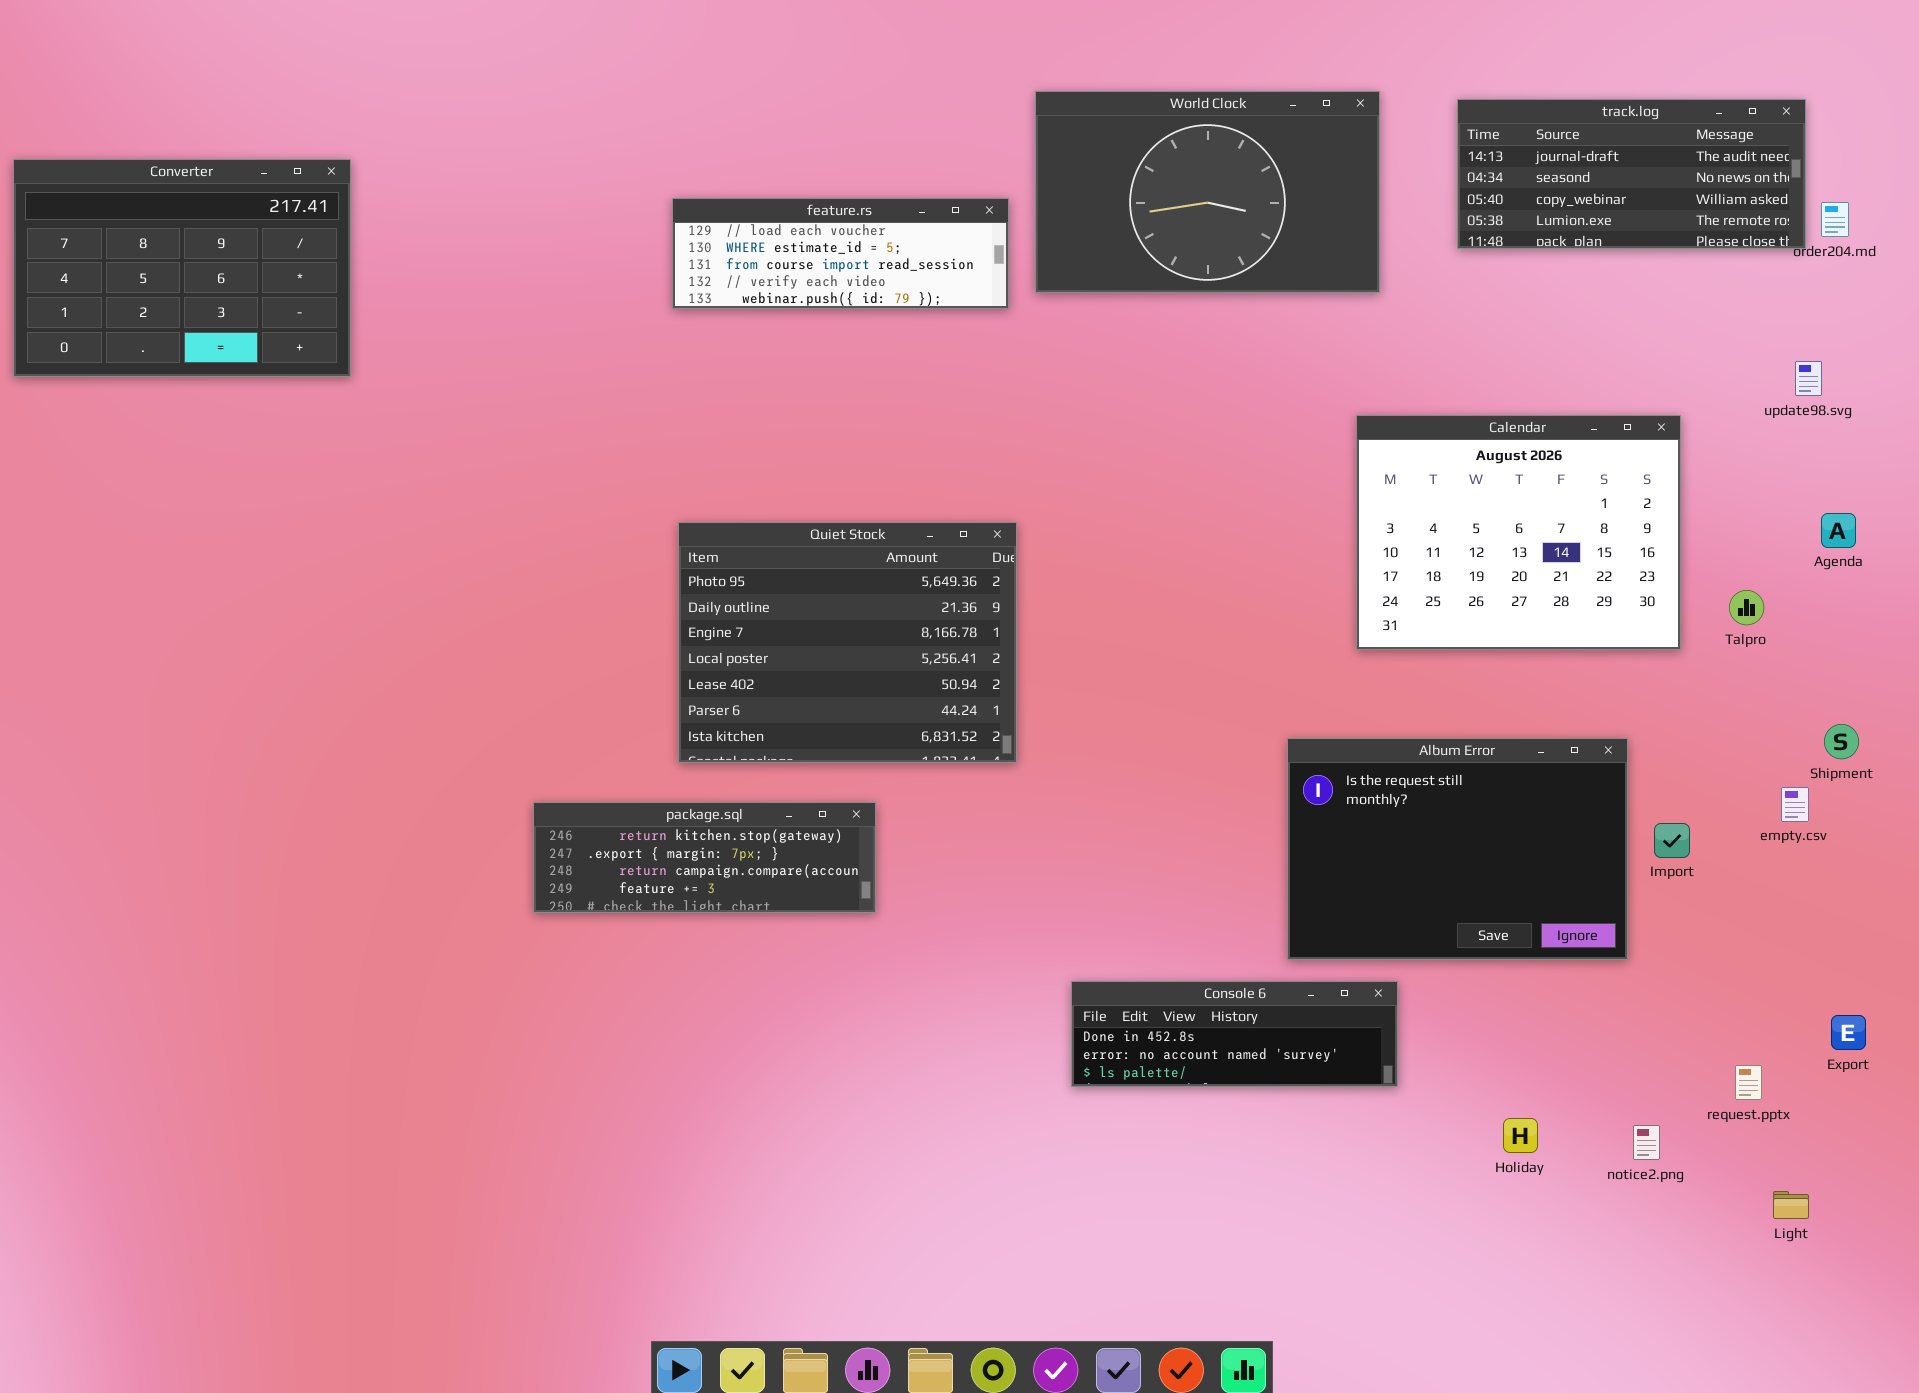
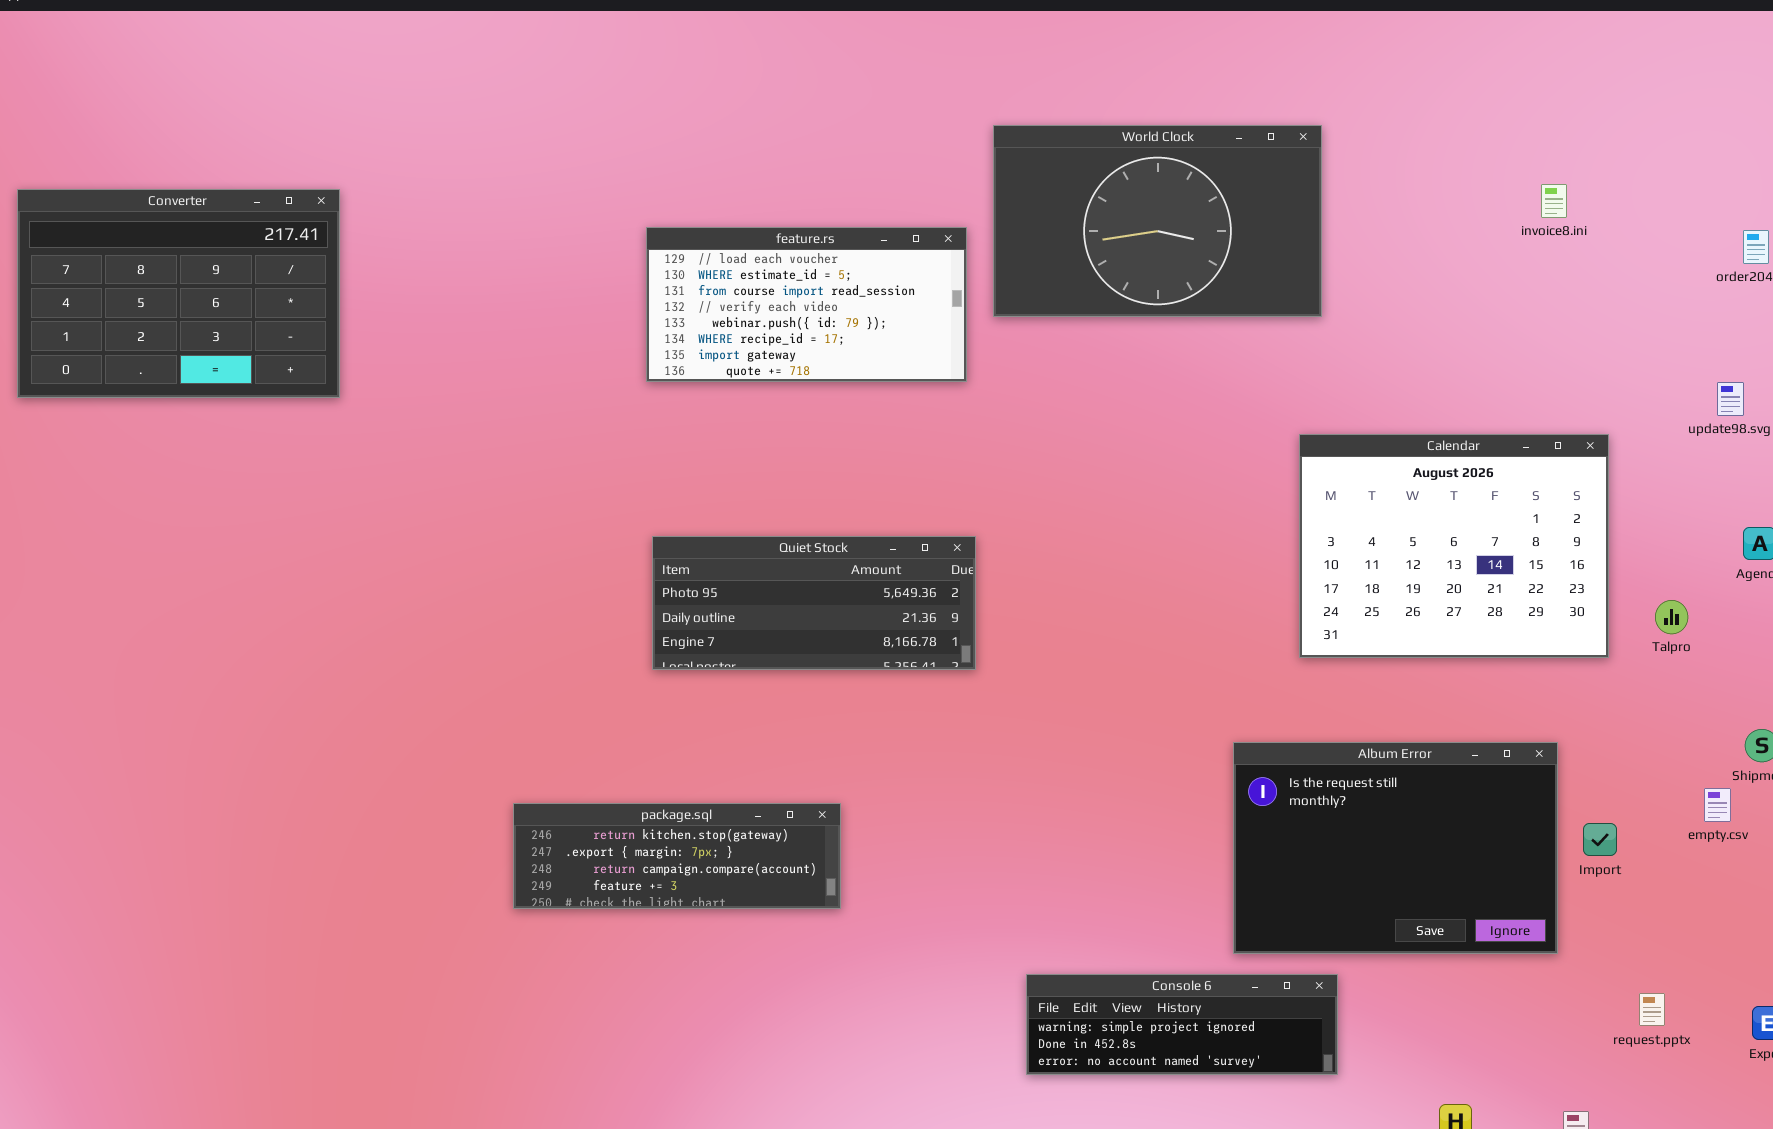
track.log: [1457,99,1806,249] -> none, closed
feature.rs: [672,198,1009,309] -> [646,227,967,382], resized
Quiet Stock: [678,522,1017,763] -> [652,536,976,670], resized
Console 6: [1071,981,1398,1087] -> [1026,974,1338,1075], scrolled up 1 row
request.pptx: [1735,1065,1762,1100] -> [1639,993,1665,1026], moved

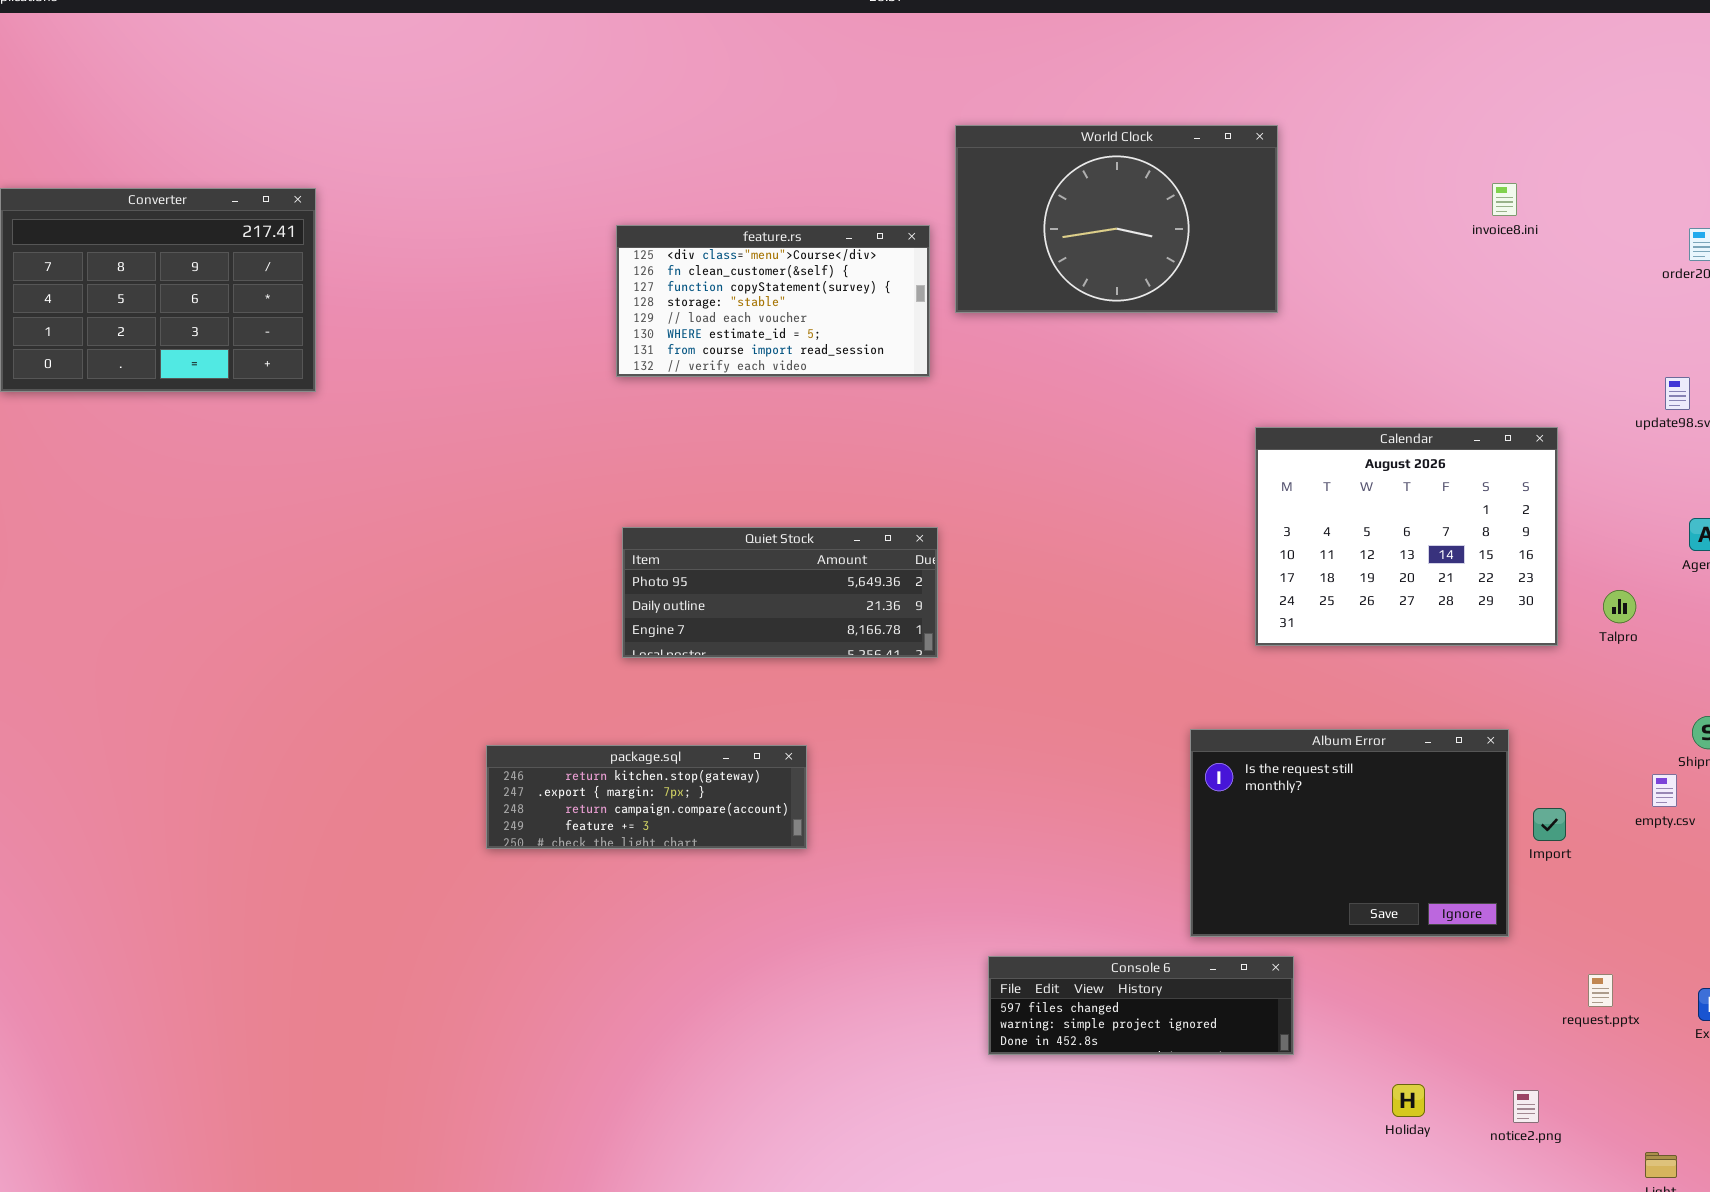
feature.rs: [646,227,967,382] -> [616,225,930,377], scrolled up 4 rows
package.sql: [513,803,841,909] -> [486,745,807,849], moved
Console 6: [1026,974,1338,1075] -> [988,956,1294,1055], scrolled up 1 row

